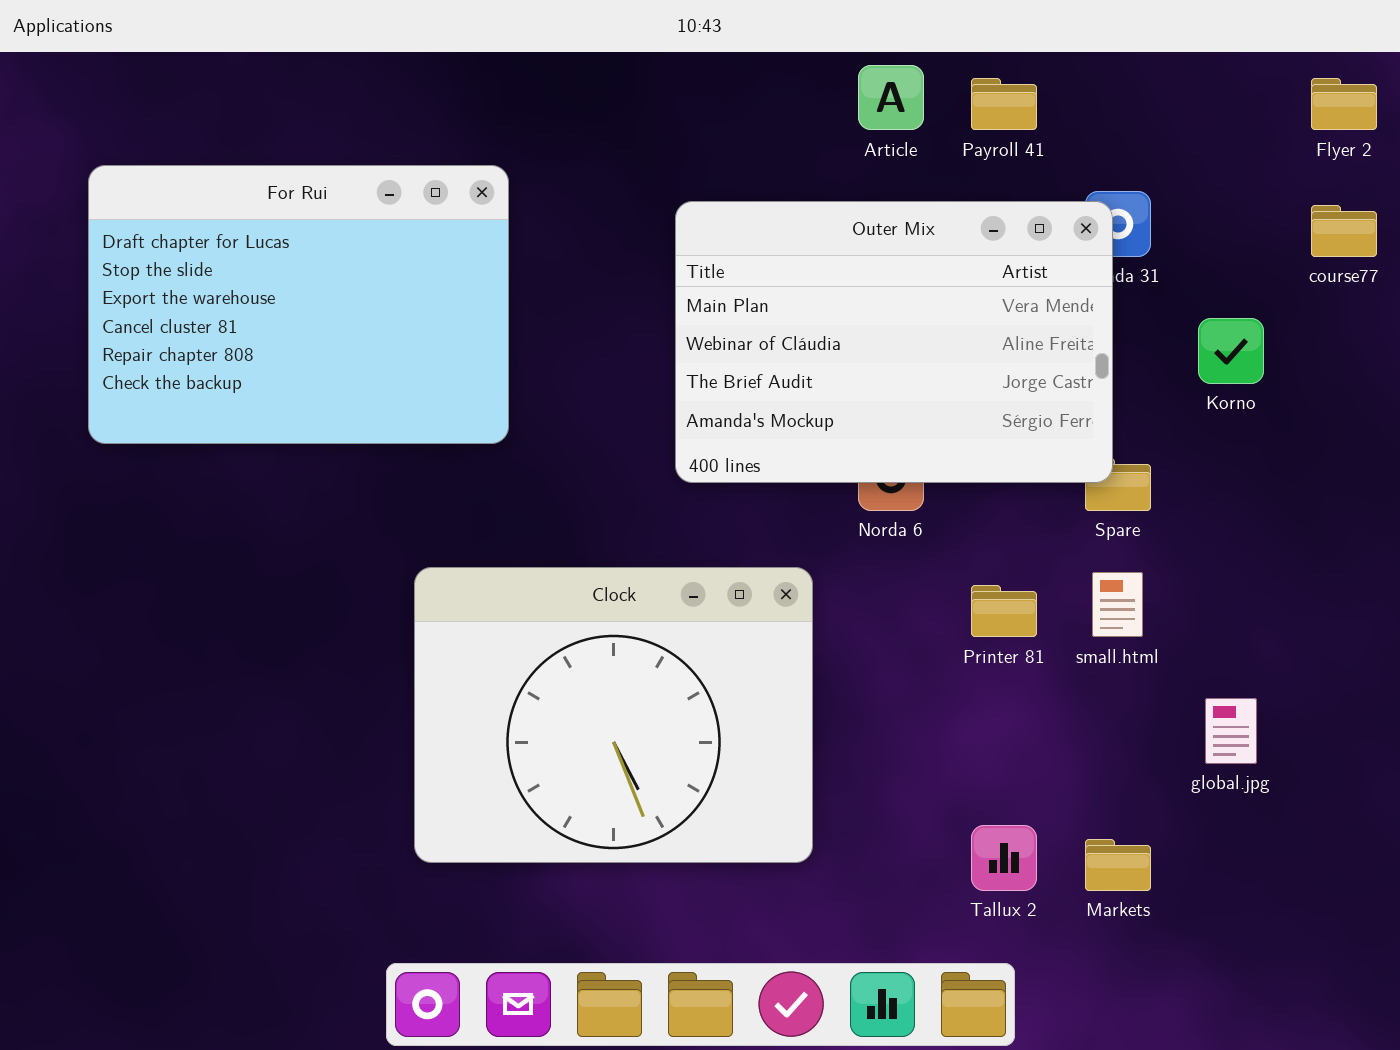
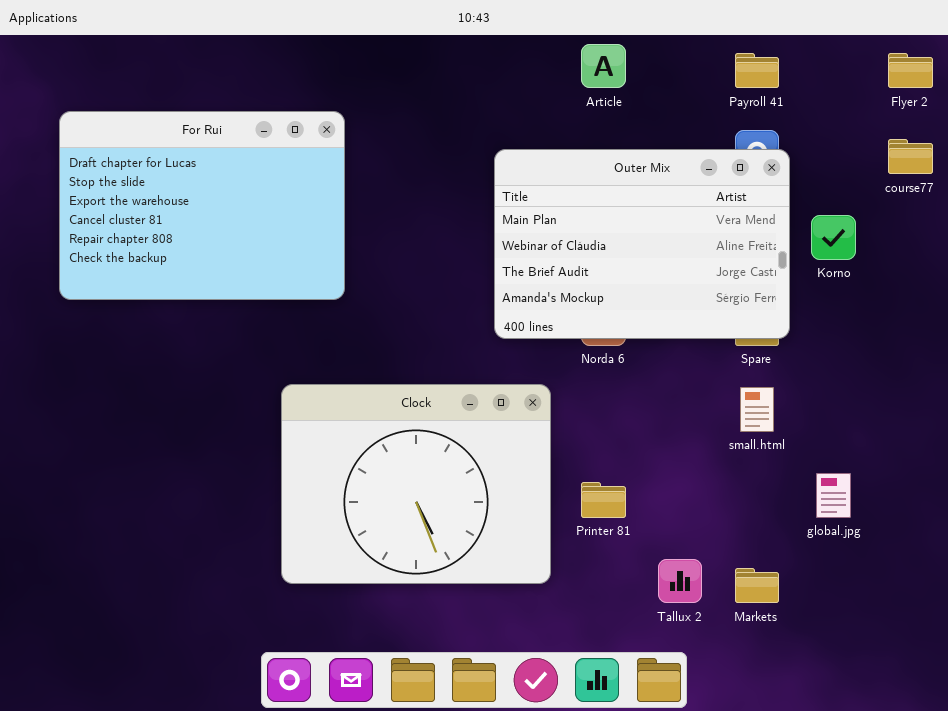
Payroll 41: [971,78,1037,130] -> [735,53,779,88], moved
Outer Mix: [675,201,1113,483] -> [494,149,790,339], moved
Printer 81: [971,585,1037,637] -> [581,482,626,518], moved

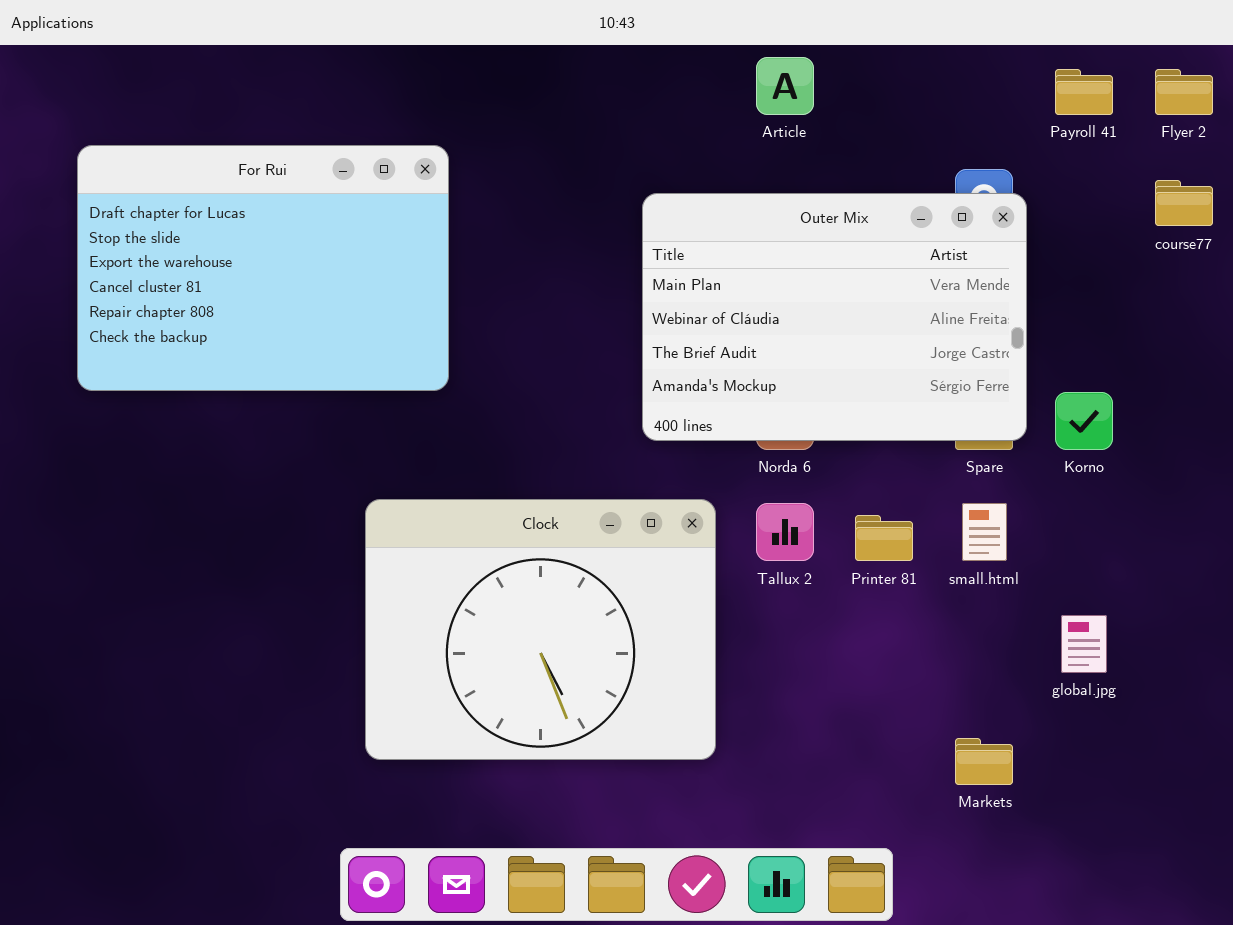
Payroll 41: [735,53,779,88] -> [1055,69,1113,115], moved
Korno: [811,215,856,260] -> [1055,392,1113,450], moved
Printer 81: [581,482,626,518] -> [855,515,913,561], moved
Tallux 2: [658,559,702,603] -> [756,503,814,561], moved

